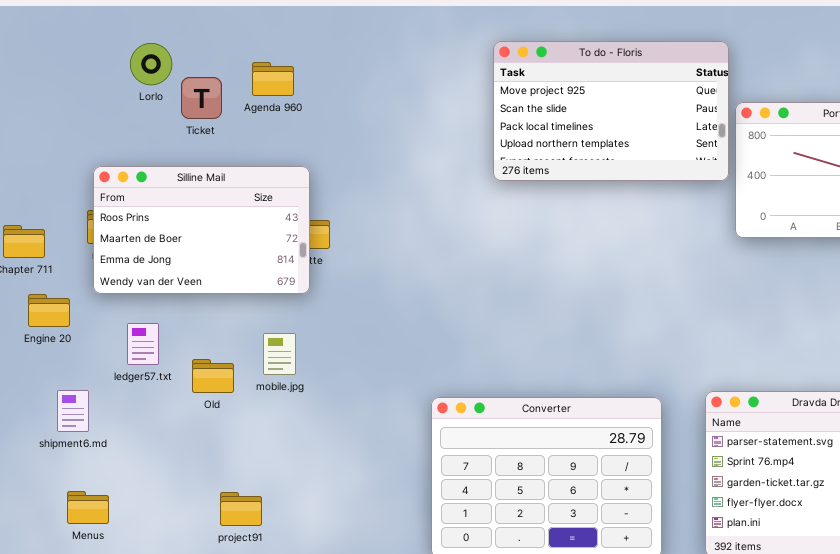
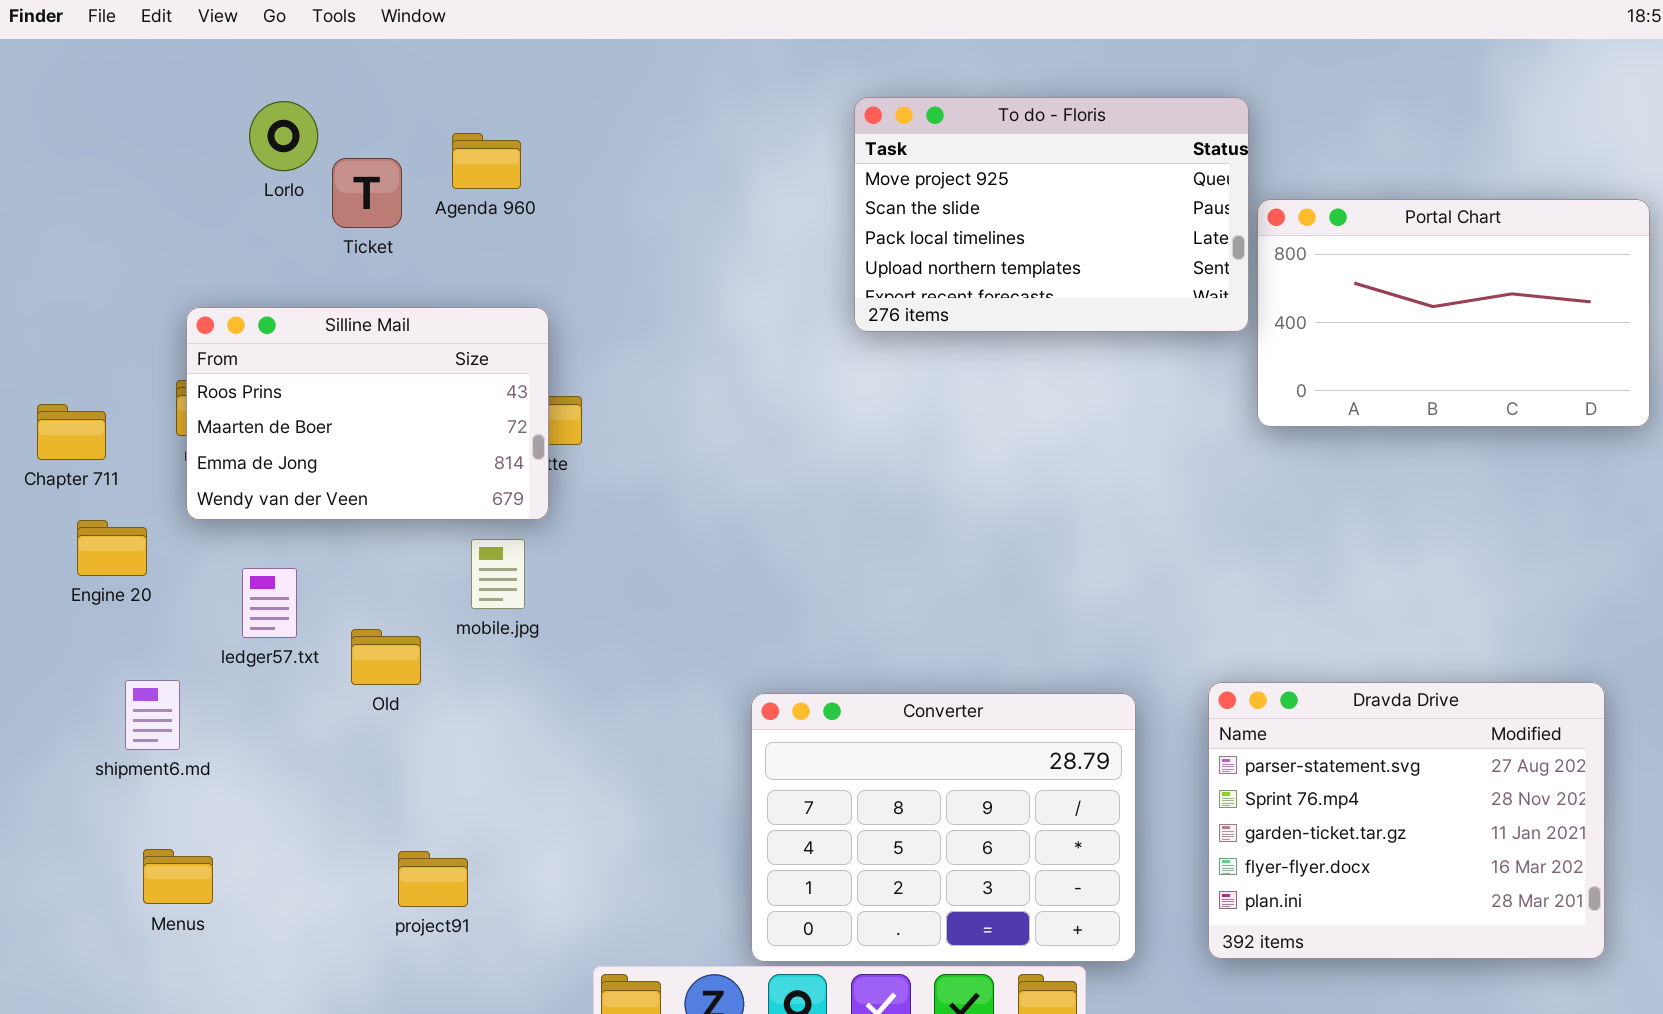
mobile.jpg: [263,333,296,375] -> [471,539,525,609], moved

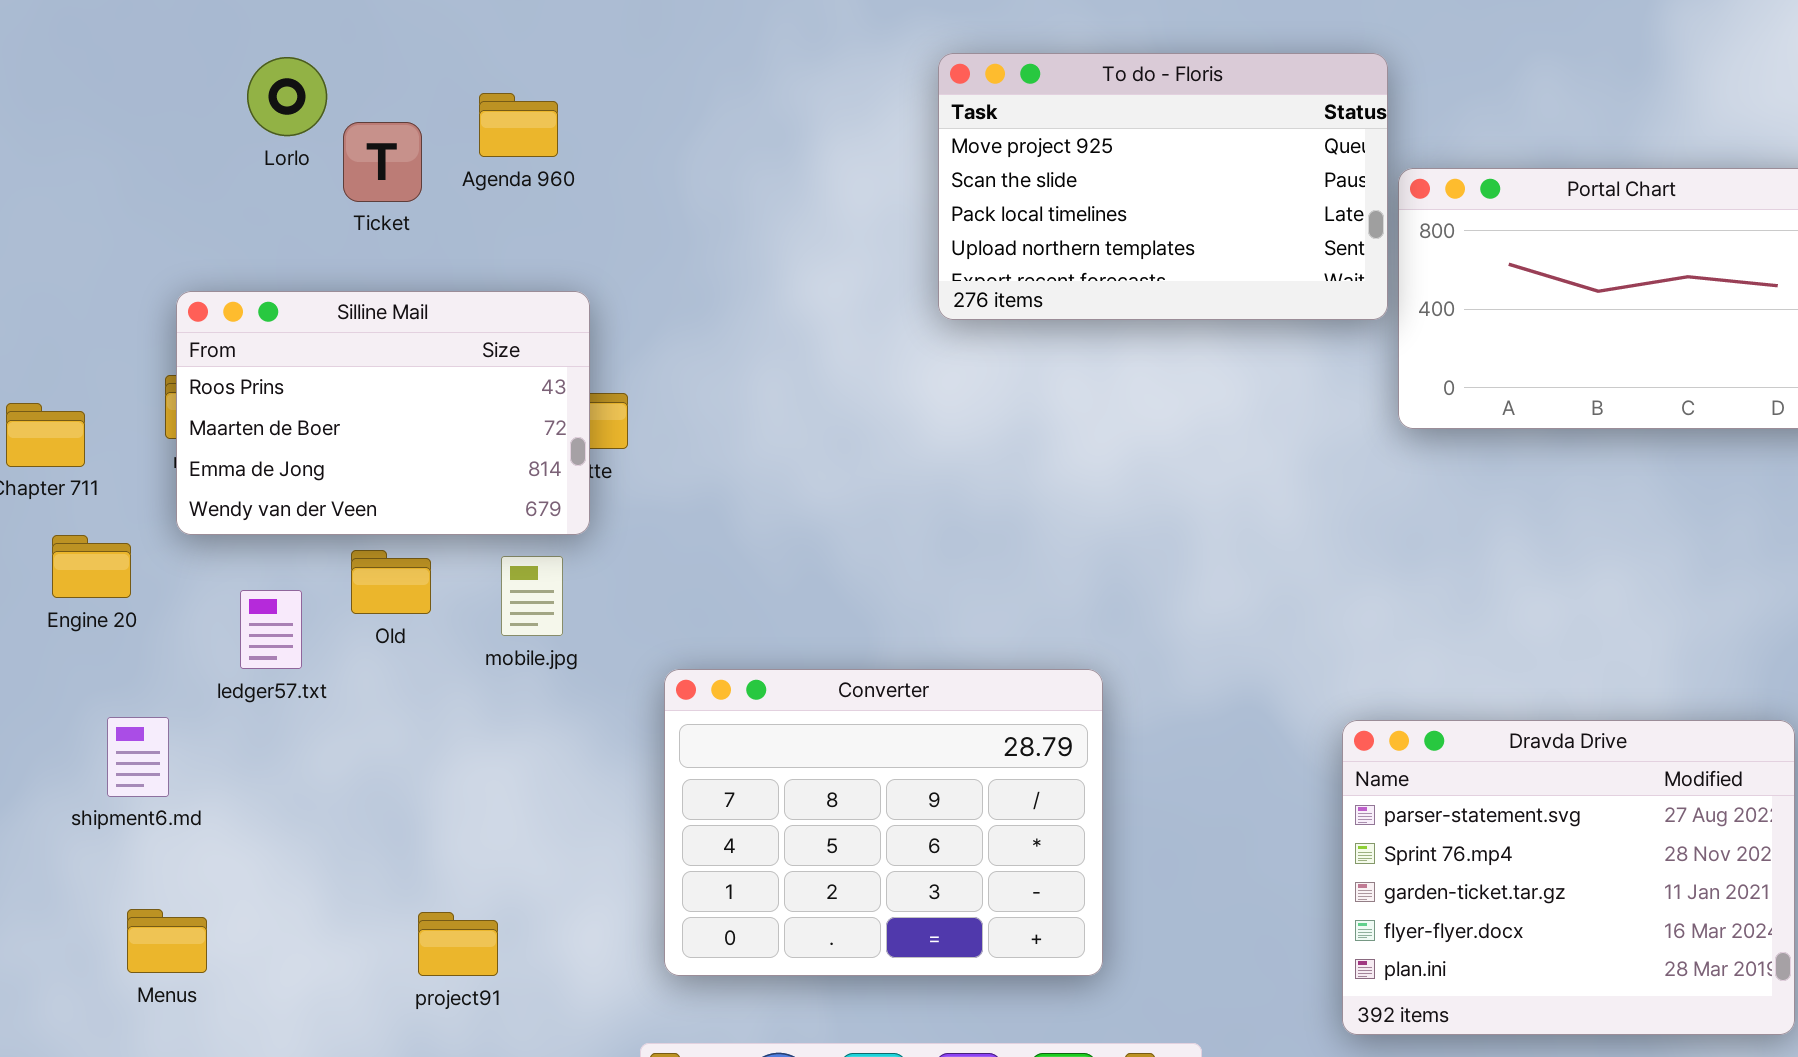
Old: [351,629,421,685] -> [351,550,431,614], moved
Converter: [751,693,1136,962] -> [664,669,1103,976], moved

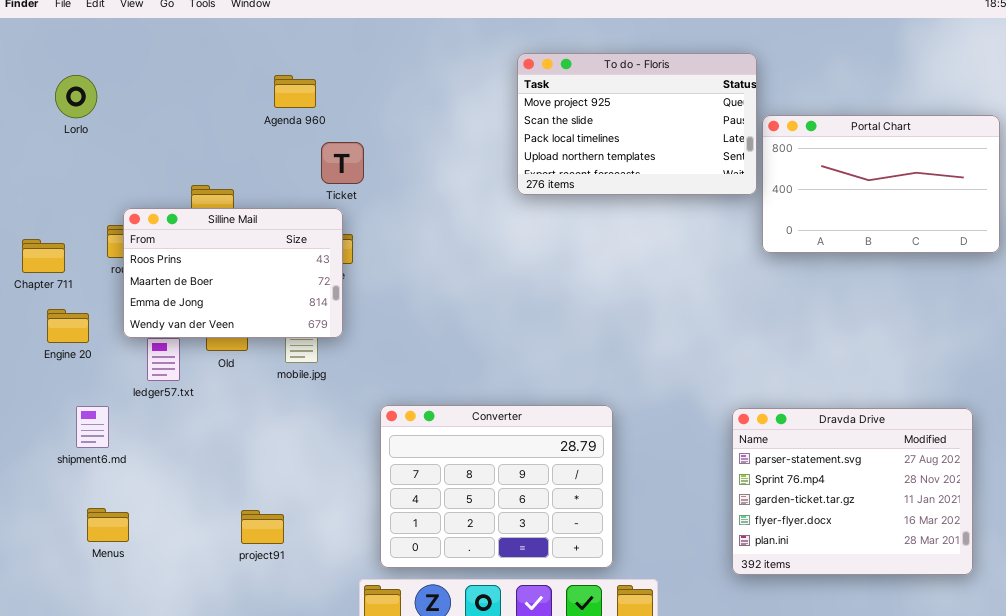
Lorlo: [247,57,327,136] -> [55,75,97,118], moved
Ticket: [343,122,422,202] -> [321,142,364,184], moved
Silline Mail: [176,291,590,535] -> [123,208,343,338], moved
Converter: [664,669,1103,976] -> [380,405,613,568], moved

